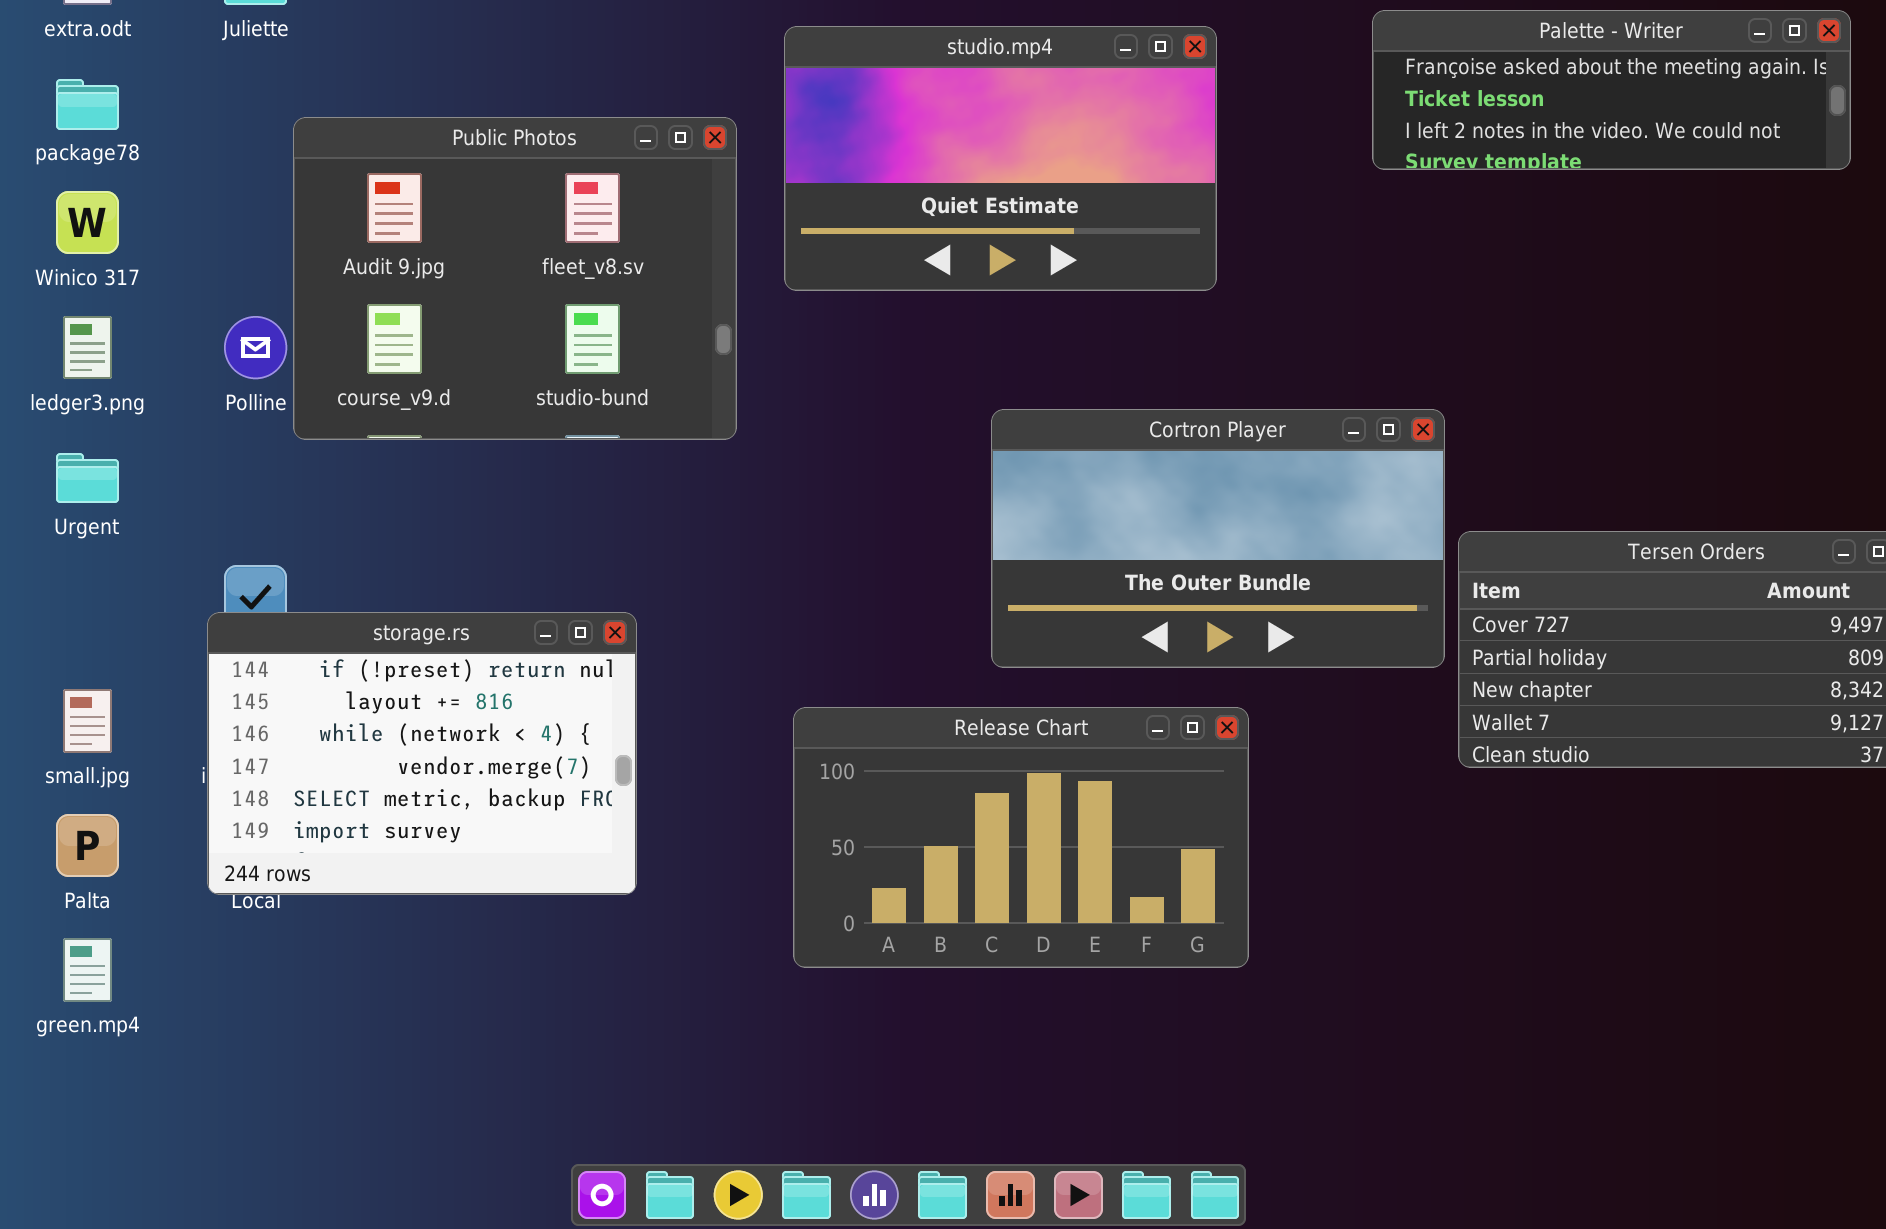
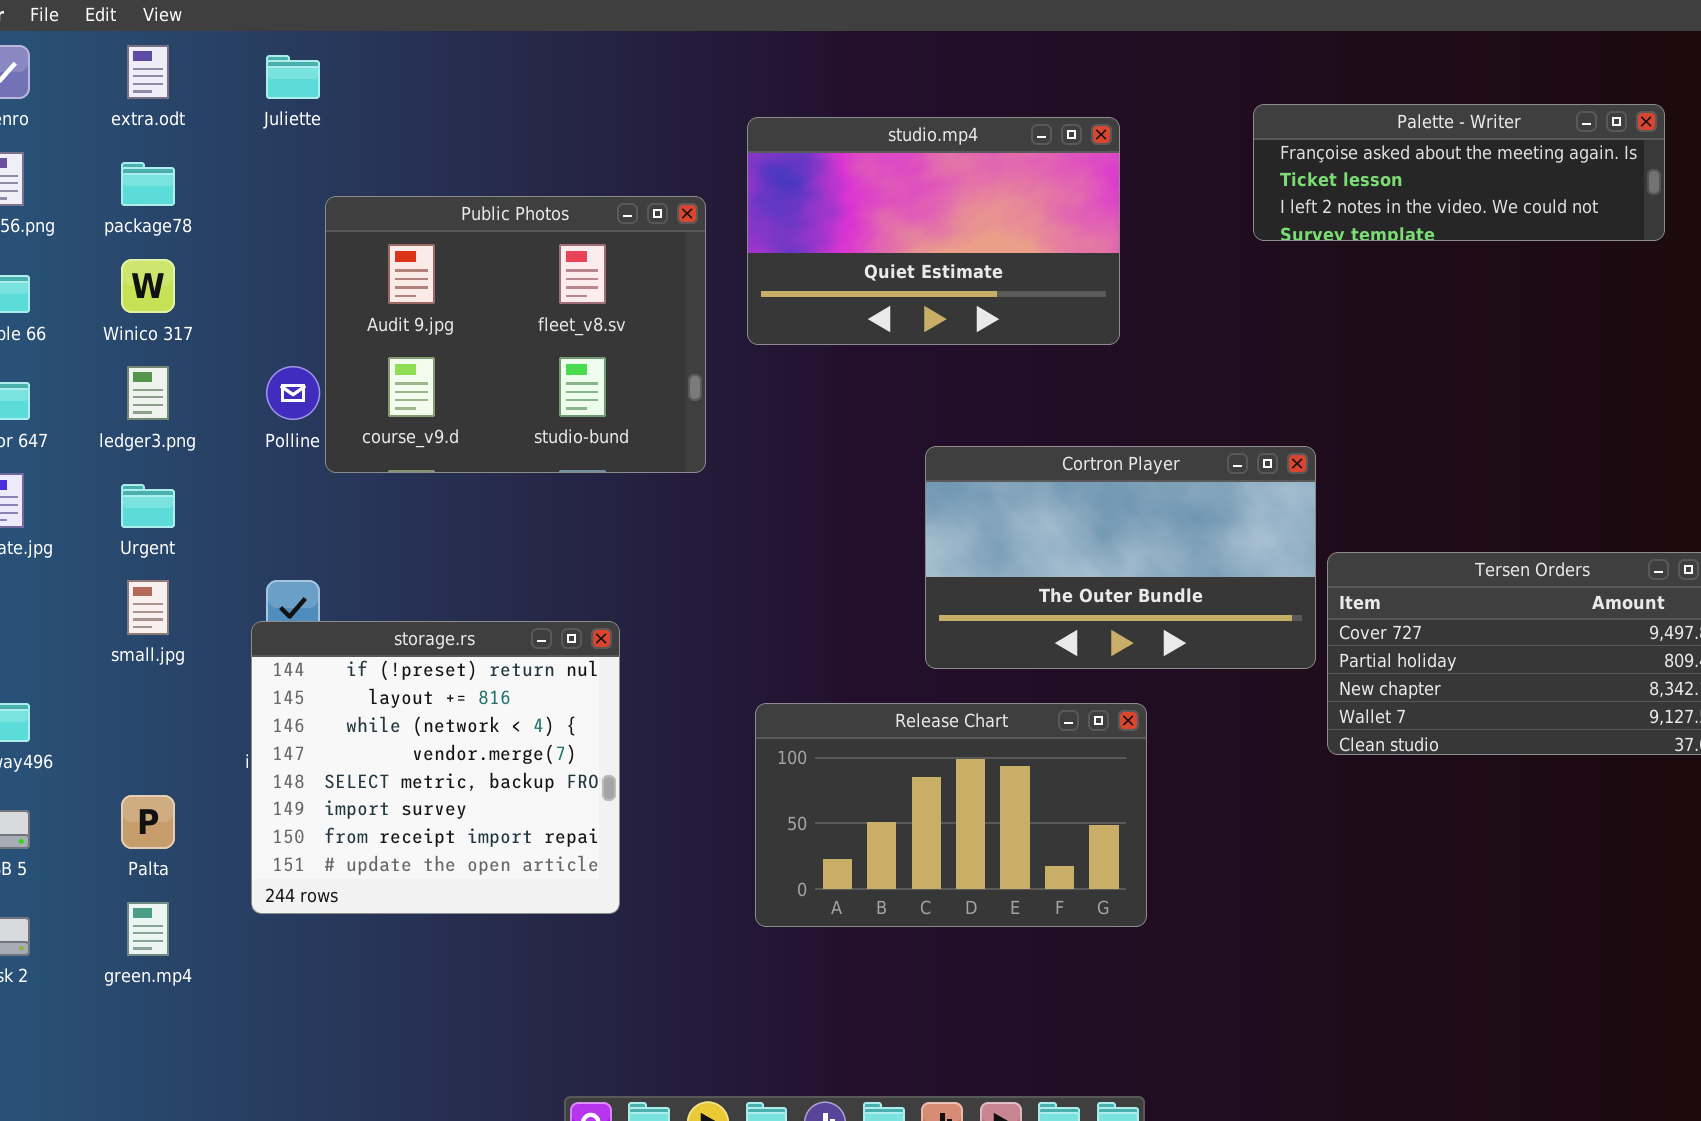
storage.rs: [207,612,637,895] -> [251,621,620,914], resized
small.jpg: [63,689,112,753] -> [127,580,169,635], moved

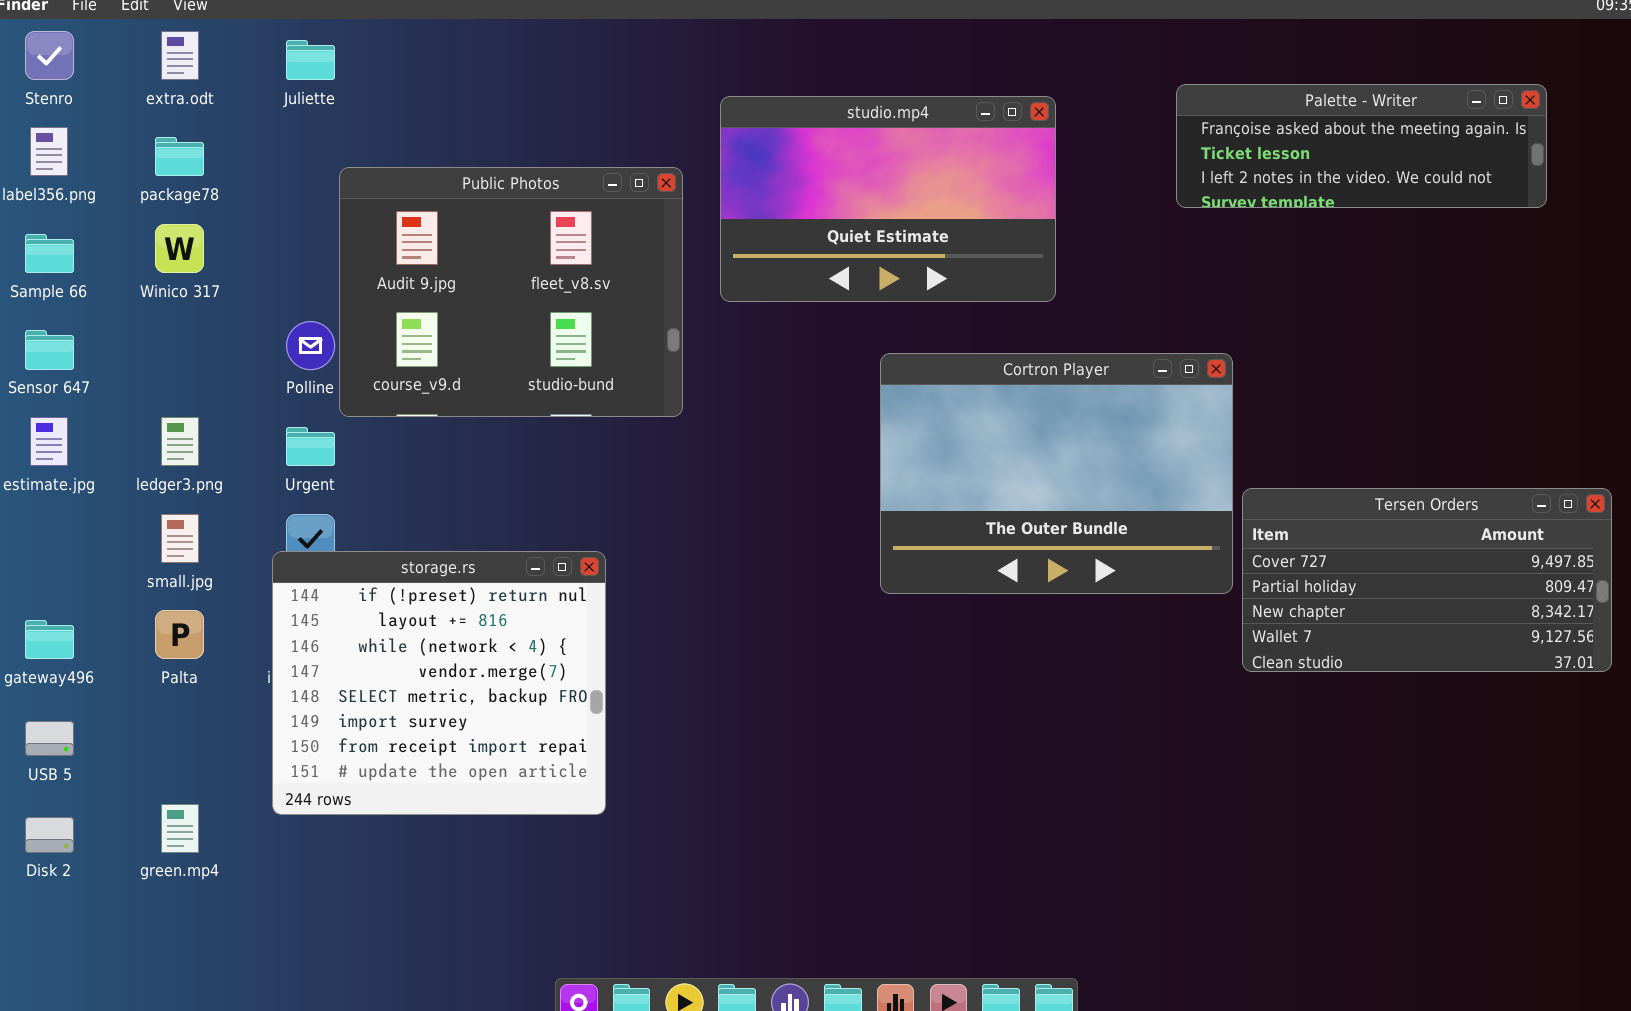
ledger3.png: [127,366,169,420] -> [161,417,199,466], moved
Cortron Player: [925,446,1316,669] -> [880,353,1233,594], resized
Urgent: [121,484,175,528] -> [286,427,335,466], moved
Release Chart: [755,703,1147,927] -> none, closed
Palta: [121,795,175,849] -> [155,610,204,659], moved

